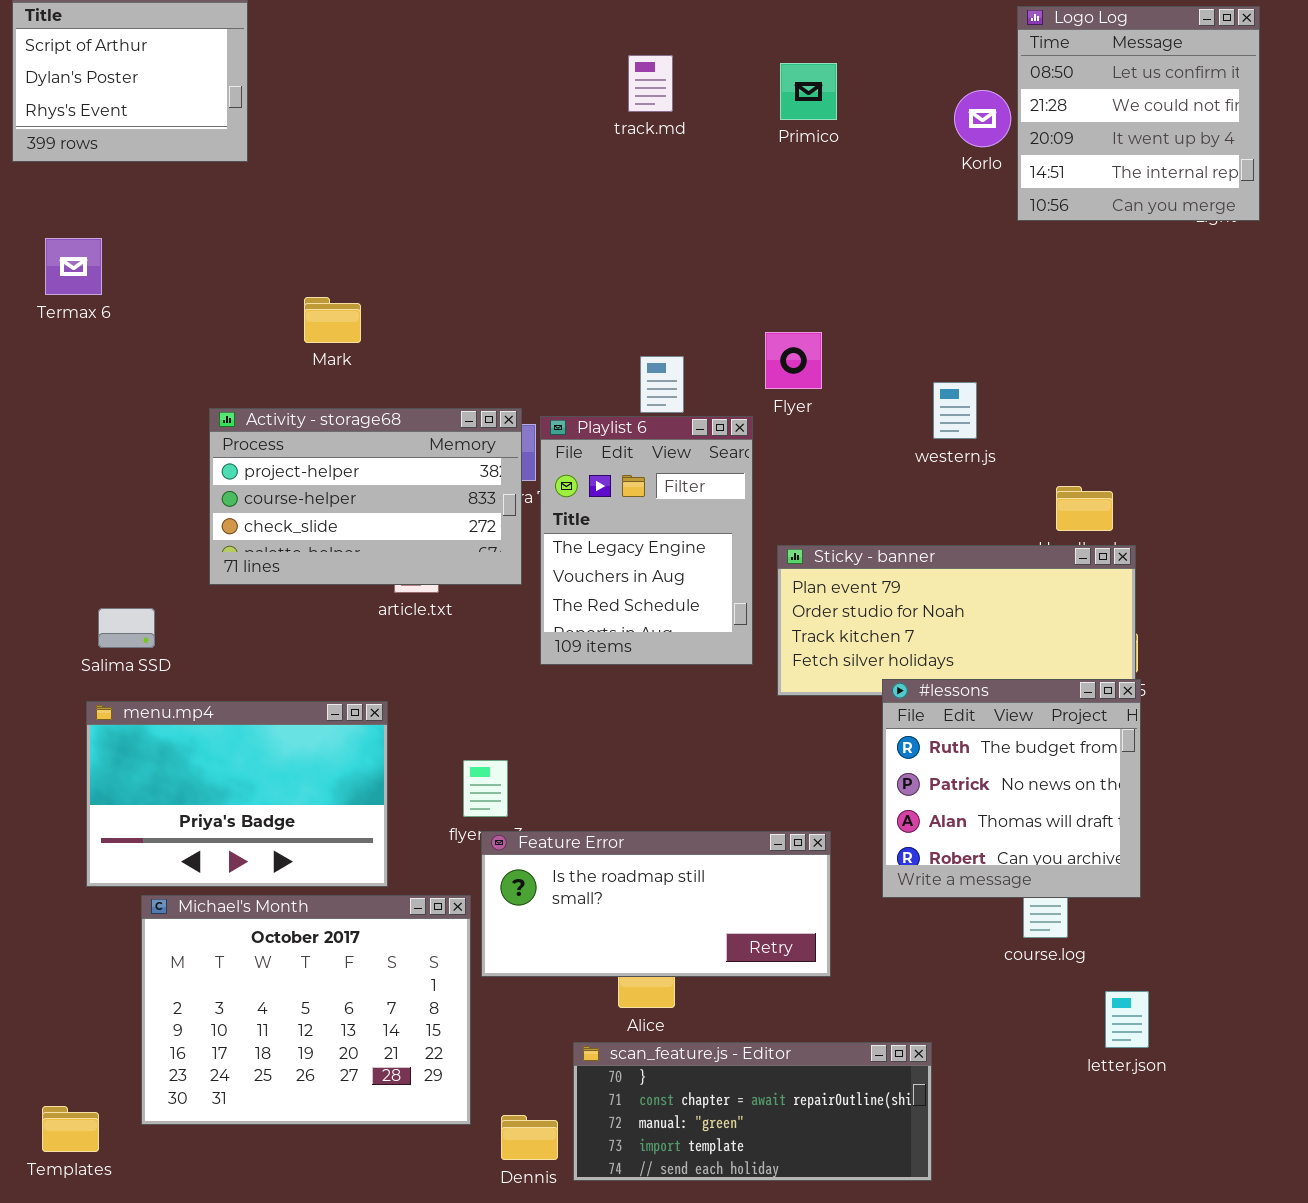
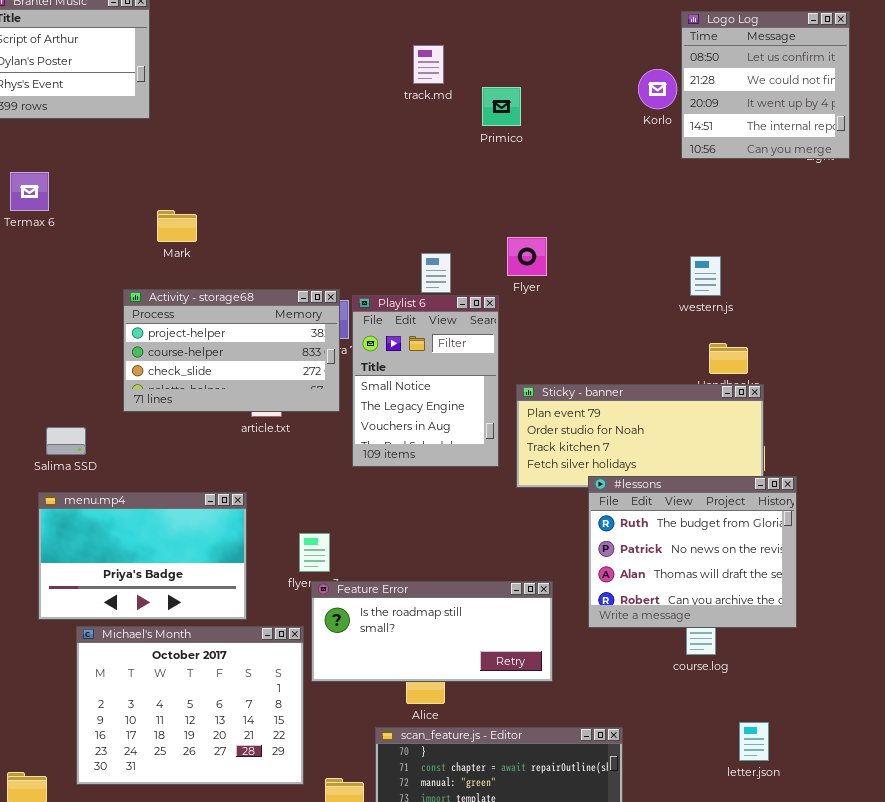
Primico: [780,63,837,120] -> [482,87,521,126], moved
Mark: [304,297,361,343] -> [157,210,197,242], moved
western.js: [933,382,977,439] -> [690,256,721,296], moved
Playlist 6: [540,416,753,665] -> [352,295,499,467], scrolled up 1 row
#lessons: [882,679,1141,898] -> [588,476,797,628], resized
letter.json: [1105,991,1149,1048] -> [739,722,769,761], moved

